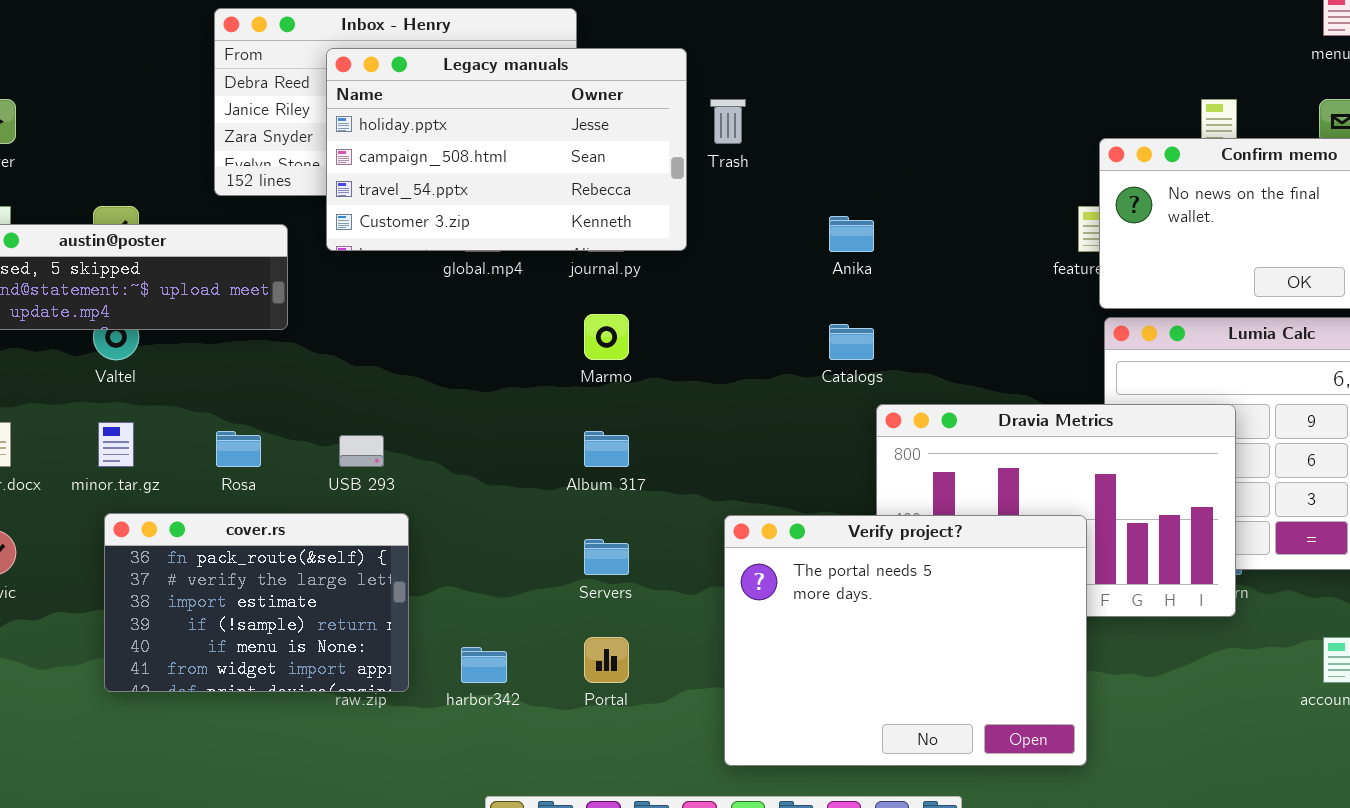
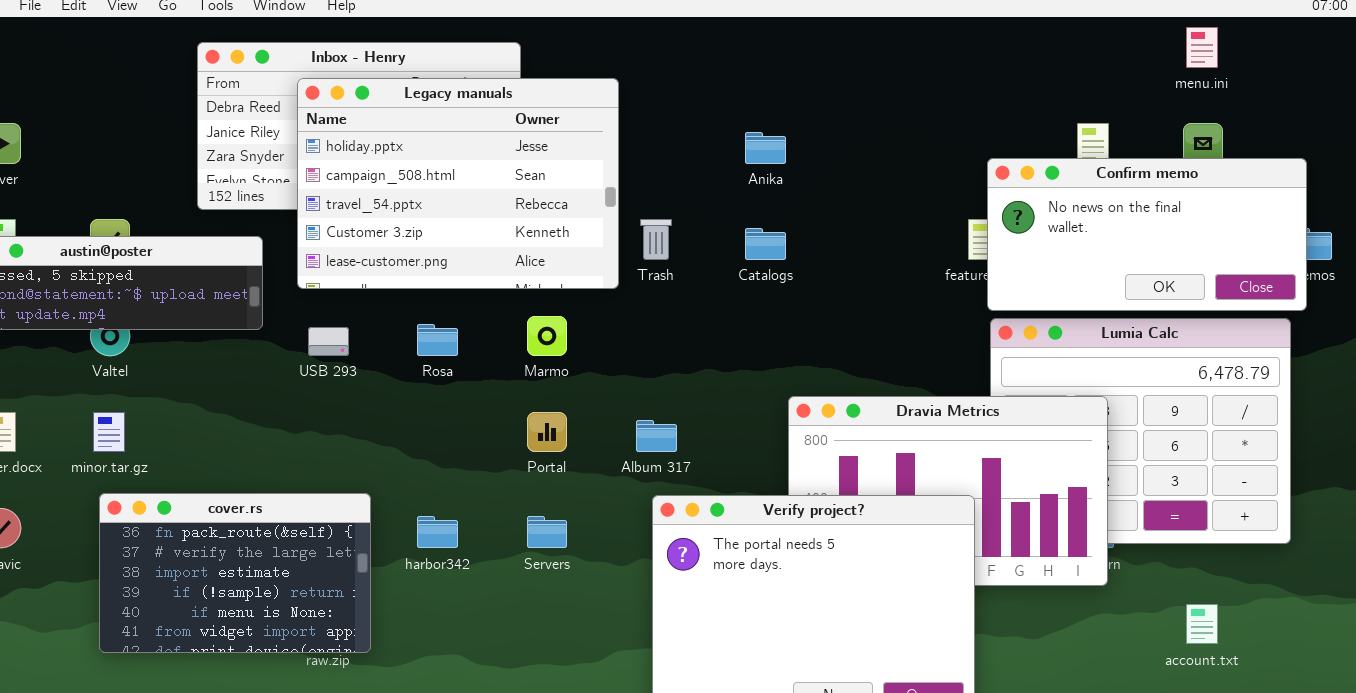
Legacy manuals: [326,48,687,251] -> [297,78,619,289], resized
Trash: [710,99,746,144] -> [640,219,672,260], moved
Anika: [829,216,874,252] -> [745,132,786,164], moved
Catalogs: [829,324,874,360] -> [745,228,786,260], moved
Rosa: [216,431,261,467] -> [417,324,458,356], moved
Album 317: [584,431,629,467] -> [636,420,677,452], moved
USB 293: [339,435,384,467] -> [308,327,349,356], moved
Portal: [584,637,629,683] -> [527,412,567,452], moved
harbor342: [461,647,507,683] -> [417,516,458,548], moved

